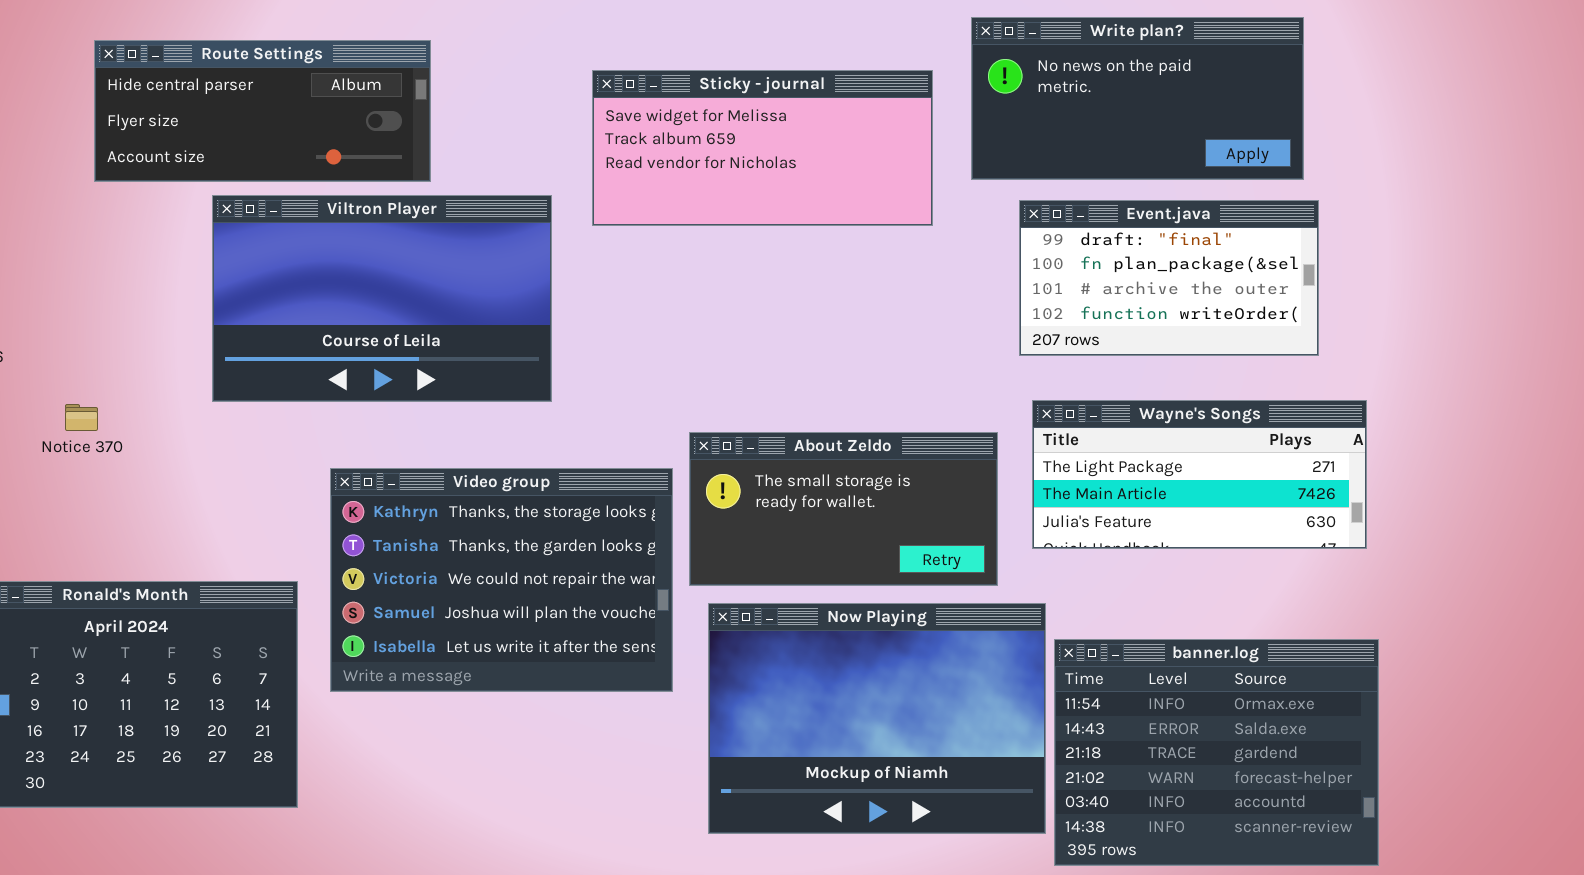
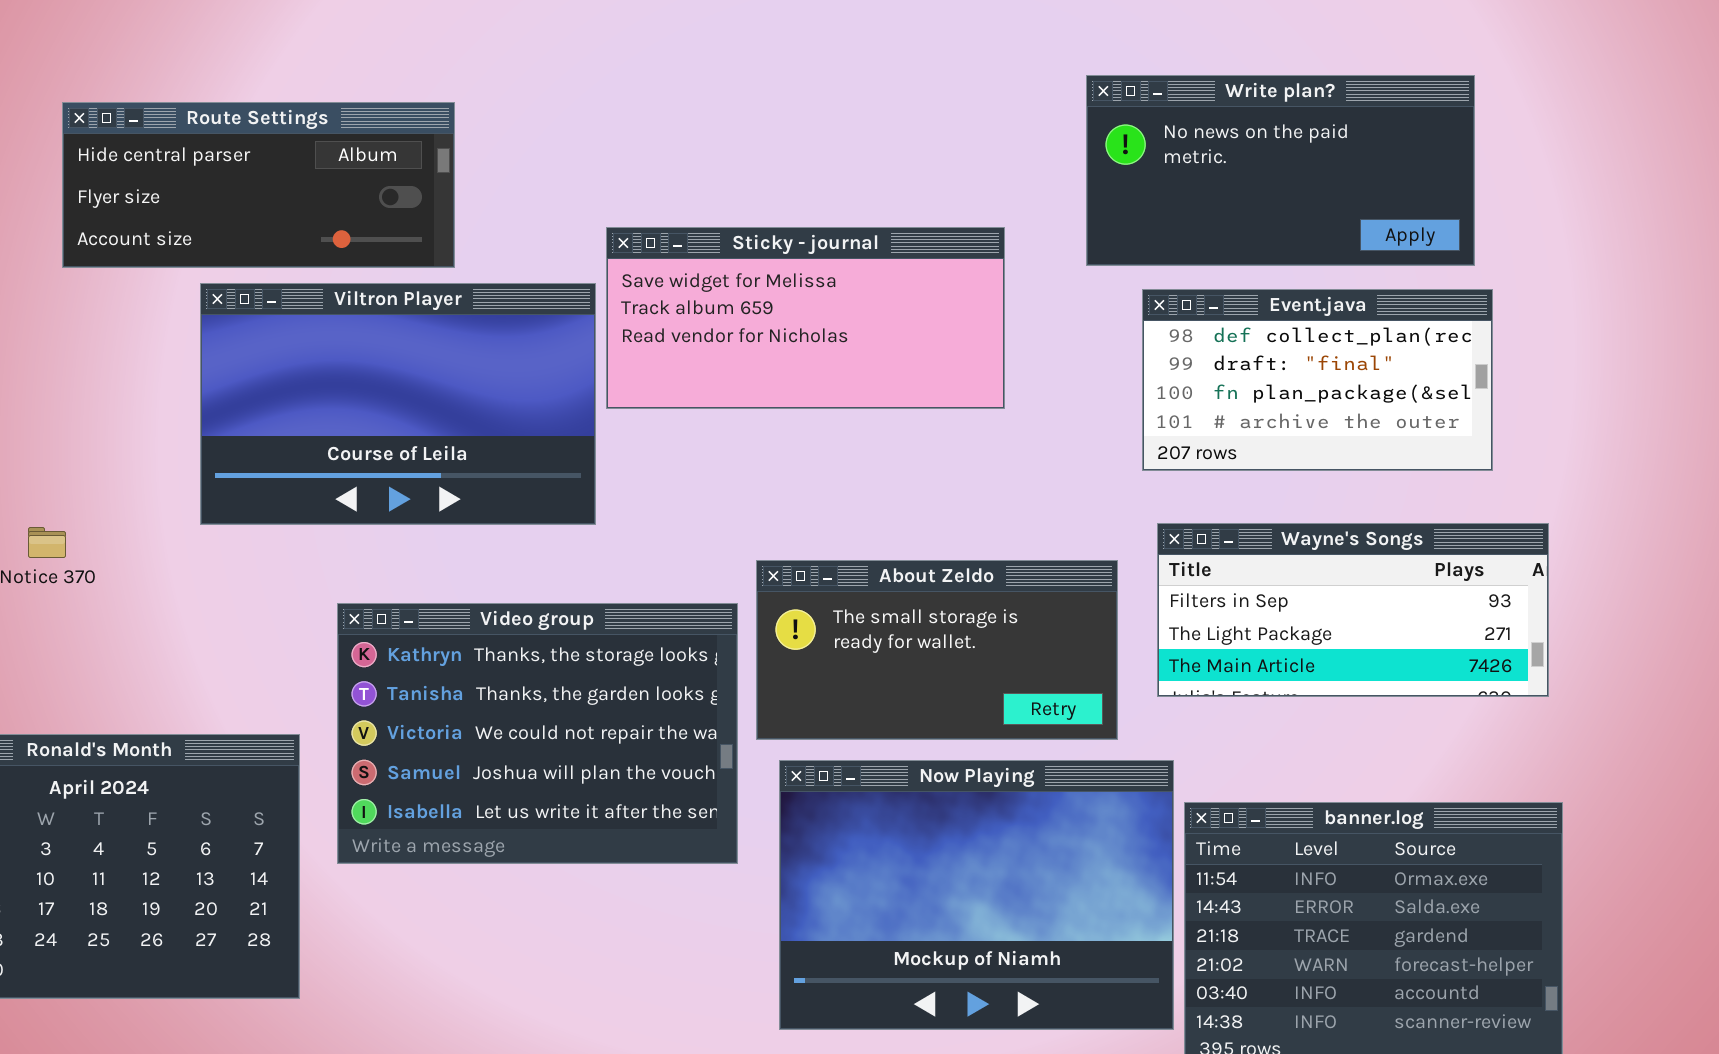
Sticky - journal: [592,70,933,226] -> [606,227,1005,409], moved
Event.java: [1019,200,1319,356] -> [1142,289,1493,471], scrolled up 1 row
Wayne's Songs: [1032,400,1367,549] -> [1157,523,1549,697], scrolled up 1 row

